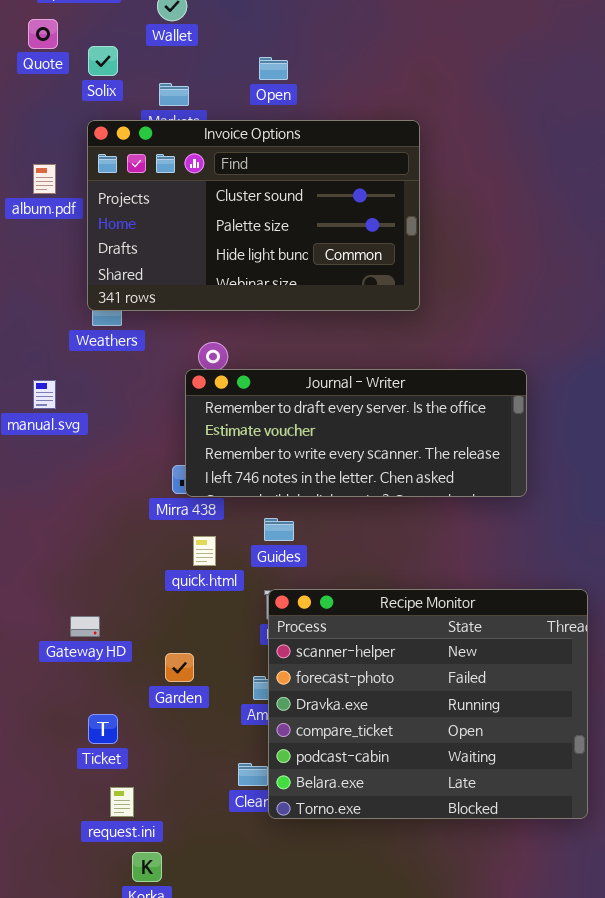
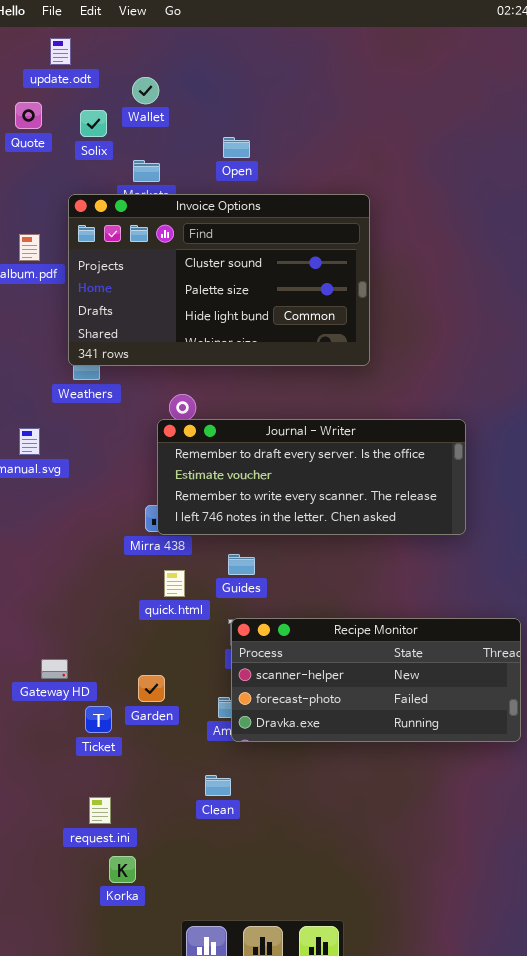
Solix: [88,46,118,76] -> [80,110,107,137], moved
Recipe Monitor: [268,589,588,819] -> [231,618,521,742], resized
Gateway HD: [70,616,100,637] -> [41,659,68,679], moved
Ticket: [88,714,118,744] -> [85,706,112,733], moved

